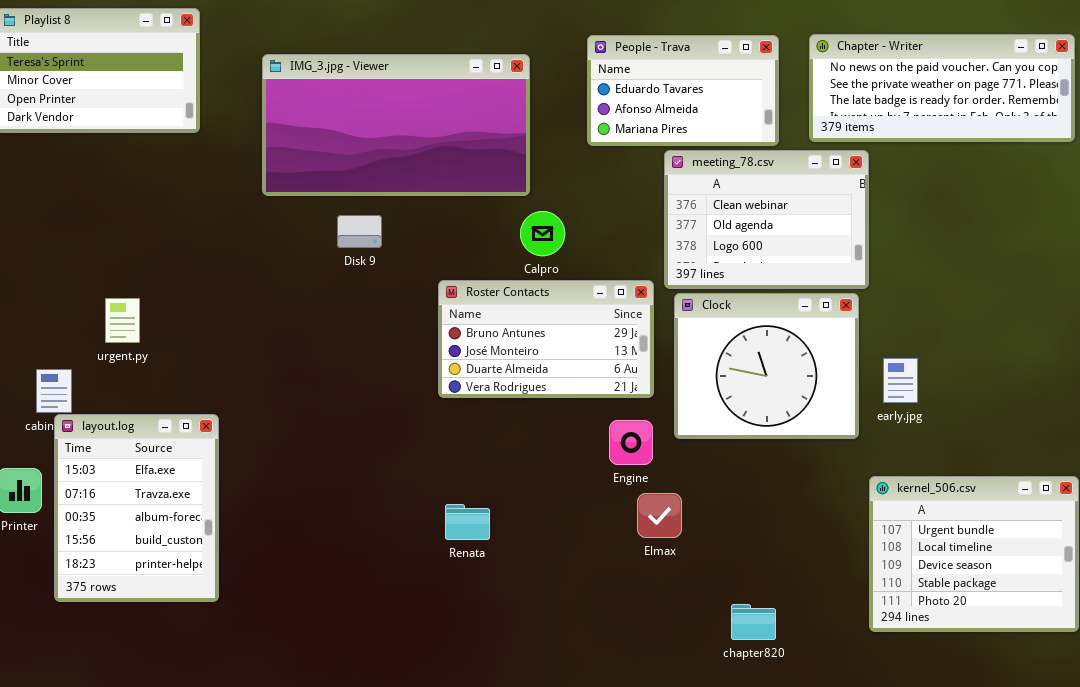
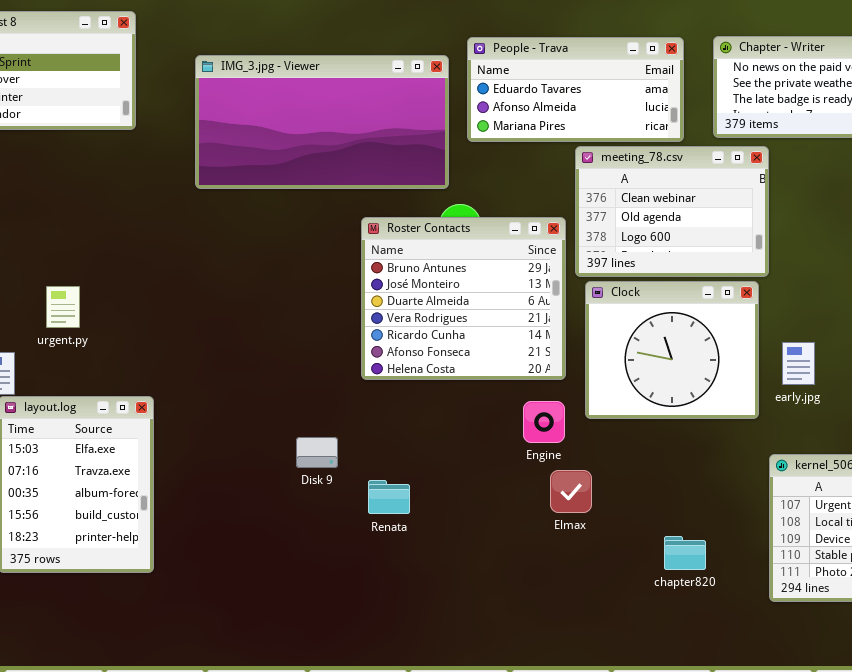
People - Trava: [587,35,779,146] -> [467,37,684,142], resized
Disk 9: [337,215,382,248] -> [296,437,338,468], moved
Roster Contacts: [438,280,654,398] -> [361,217,566,380], resized
chapter820: [731,604,776,640] -> [664,536,706,570], moved

